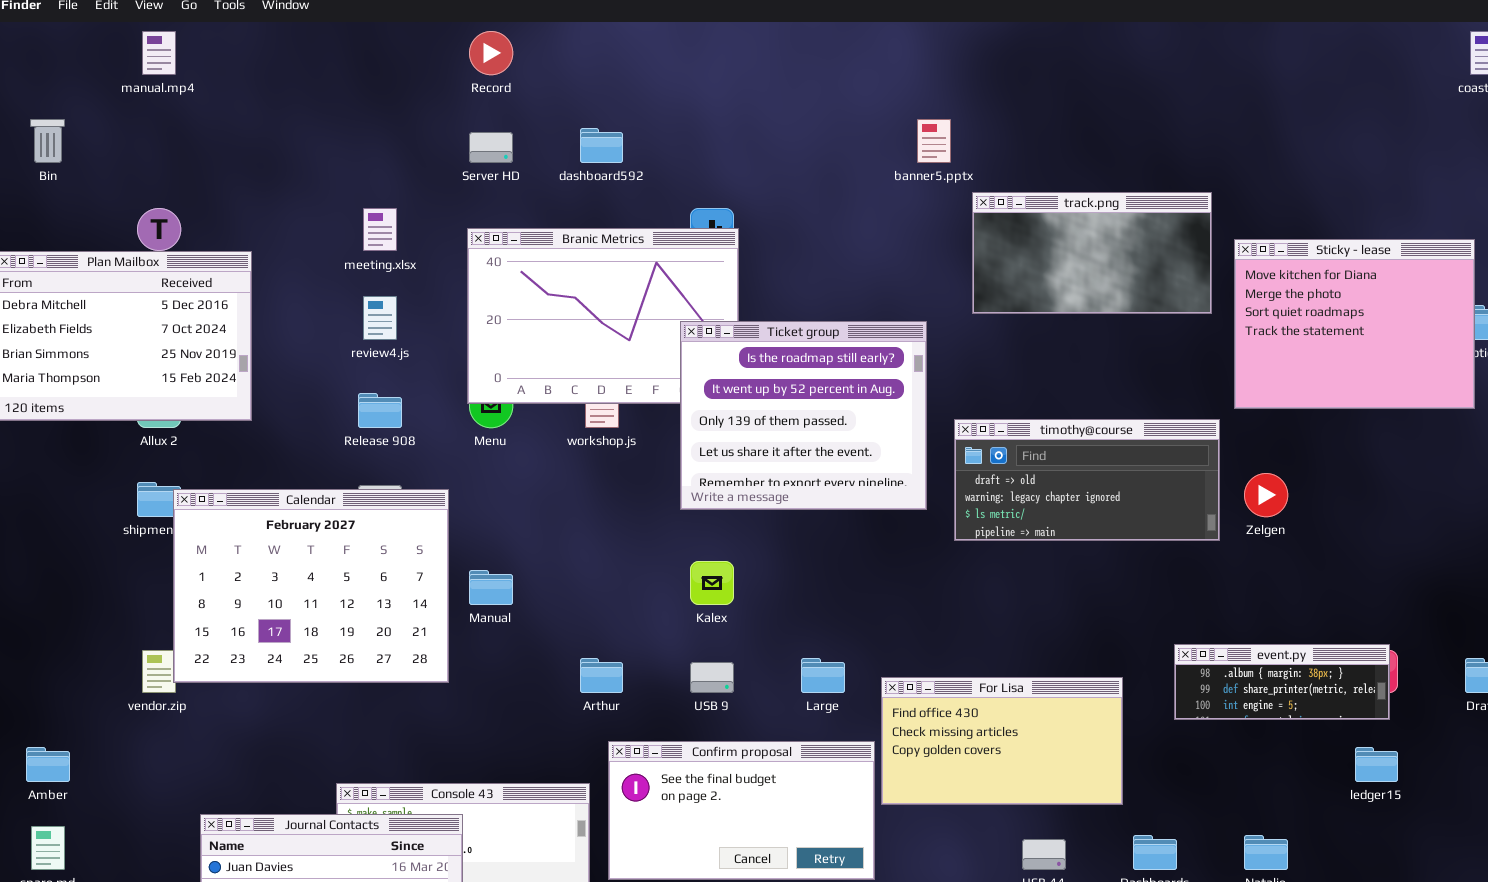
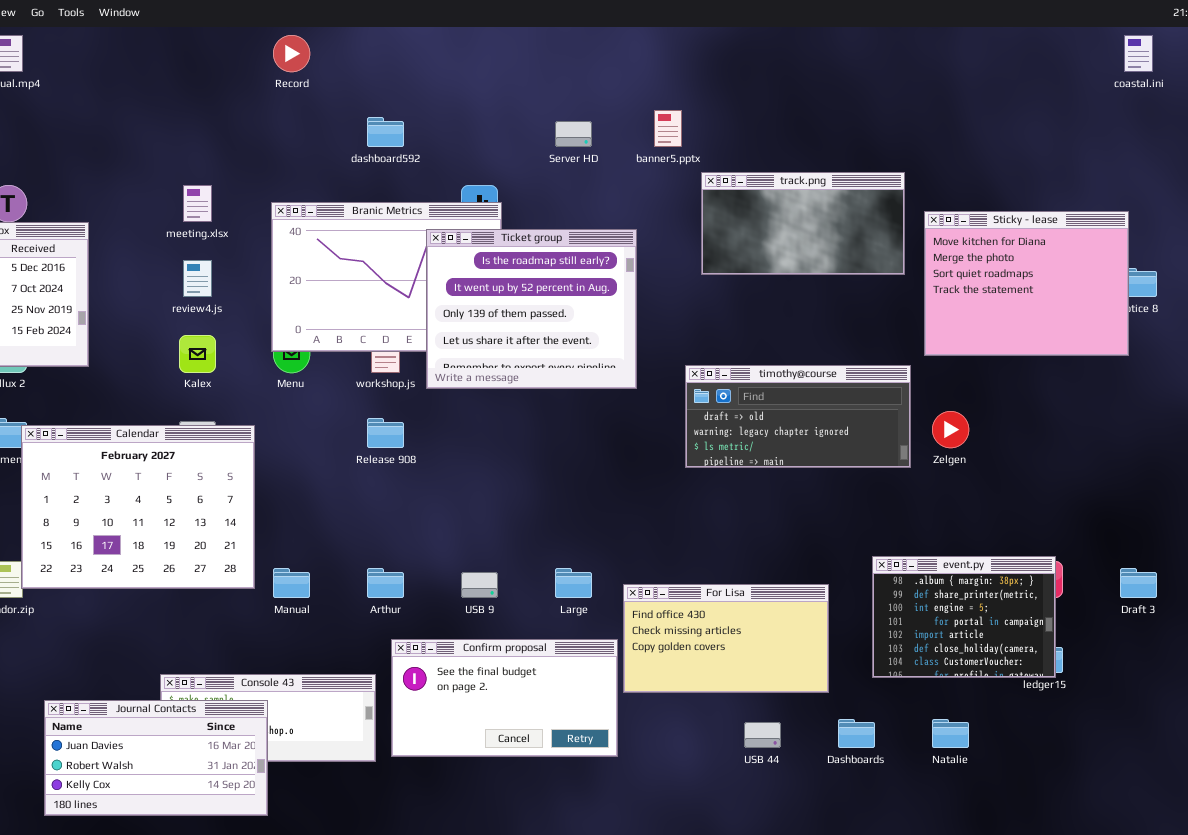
Server HD: [469,132,513,163] -> [555,121,592,147], moved
Ticket group: [680,321,927,510] -> [426,229,637,389], moved
Release 908: [358,393,402,428] -> [367,418,404,448], moved
Kalex: [690,561,734,605] -> [179,335,216,373], moved
Manual: [469,570,513,605] -> [273,568,310,598], moved
event.py: [1174,644,1390,720] -> [872,556,1056,678], resized

